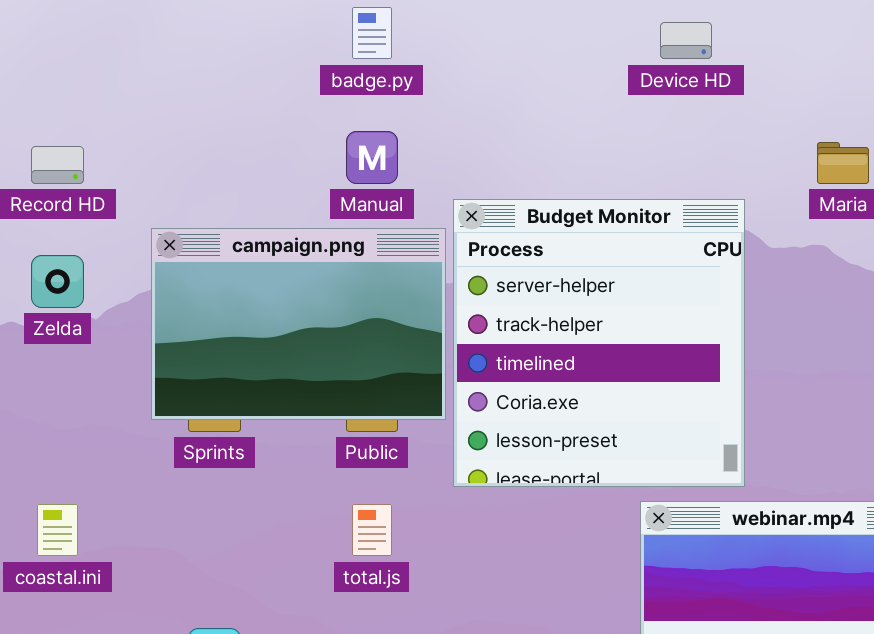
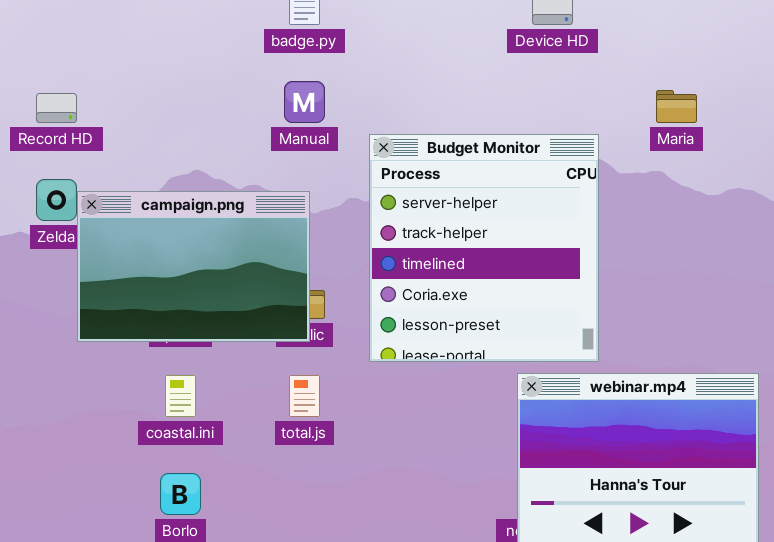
campaign.png: [151,228,446,420] -> [77,191,310,342], moved
coastal.ini: [37,504,78,556] -> [165,375,196,417], moved

